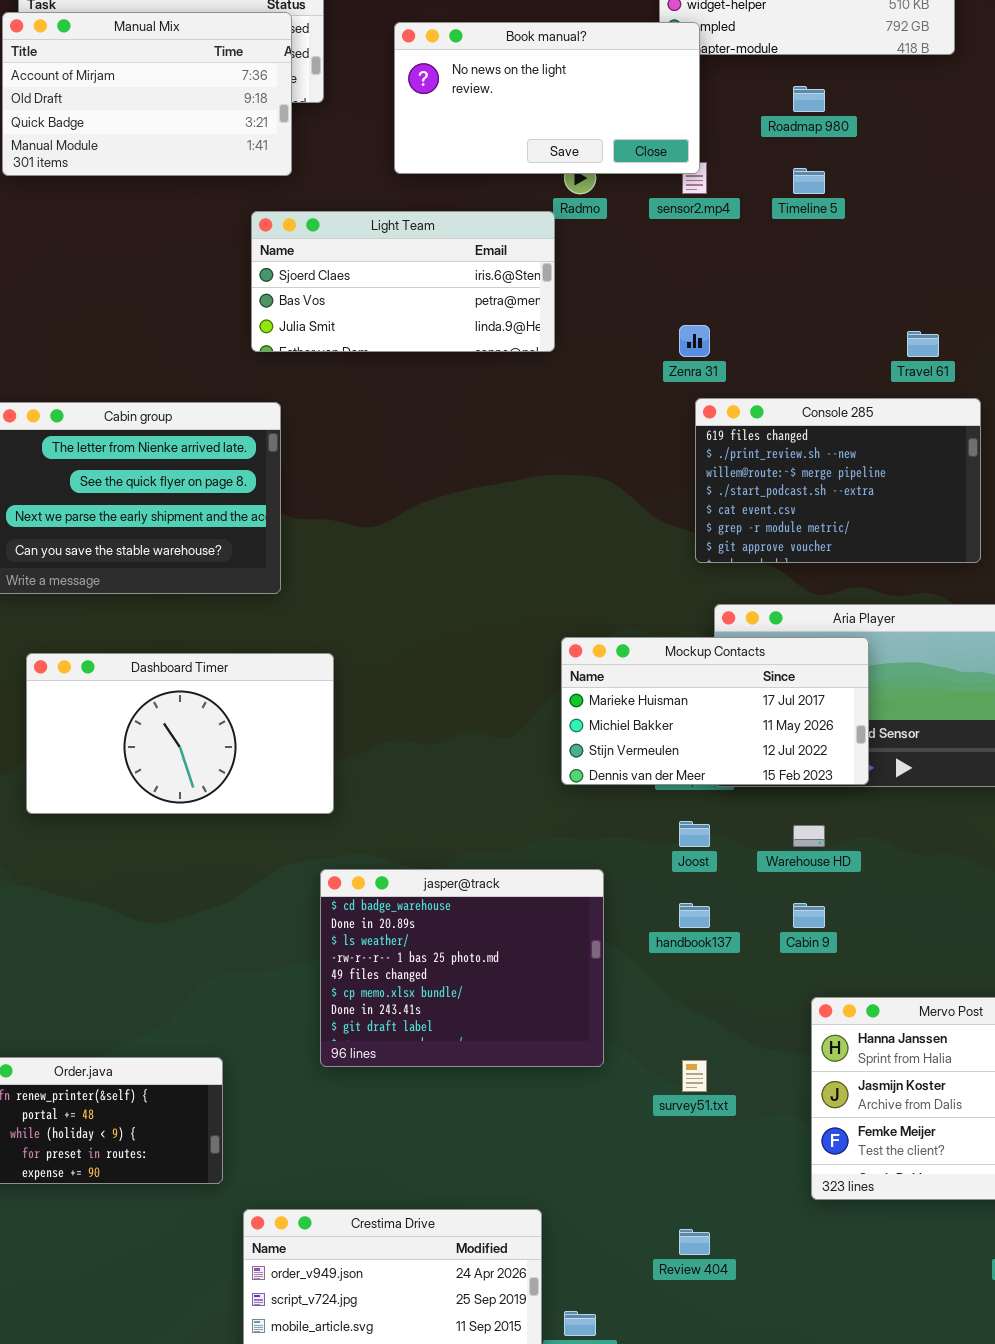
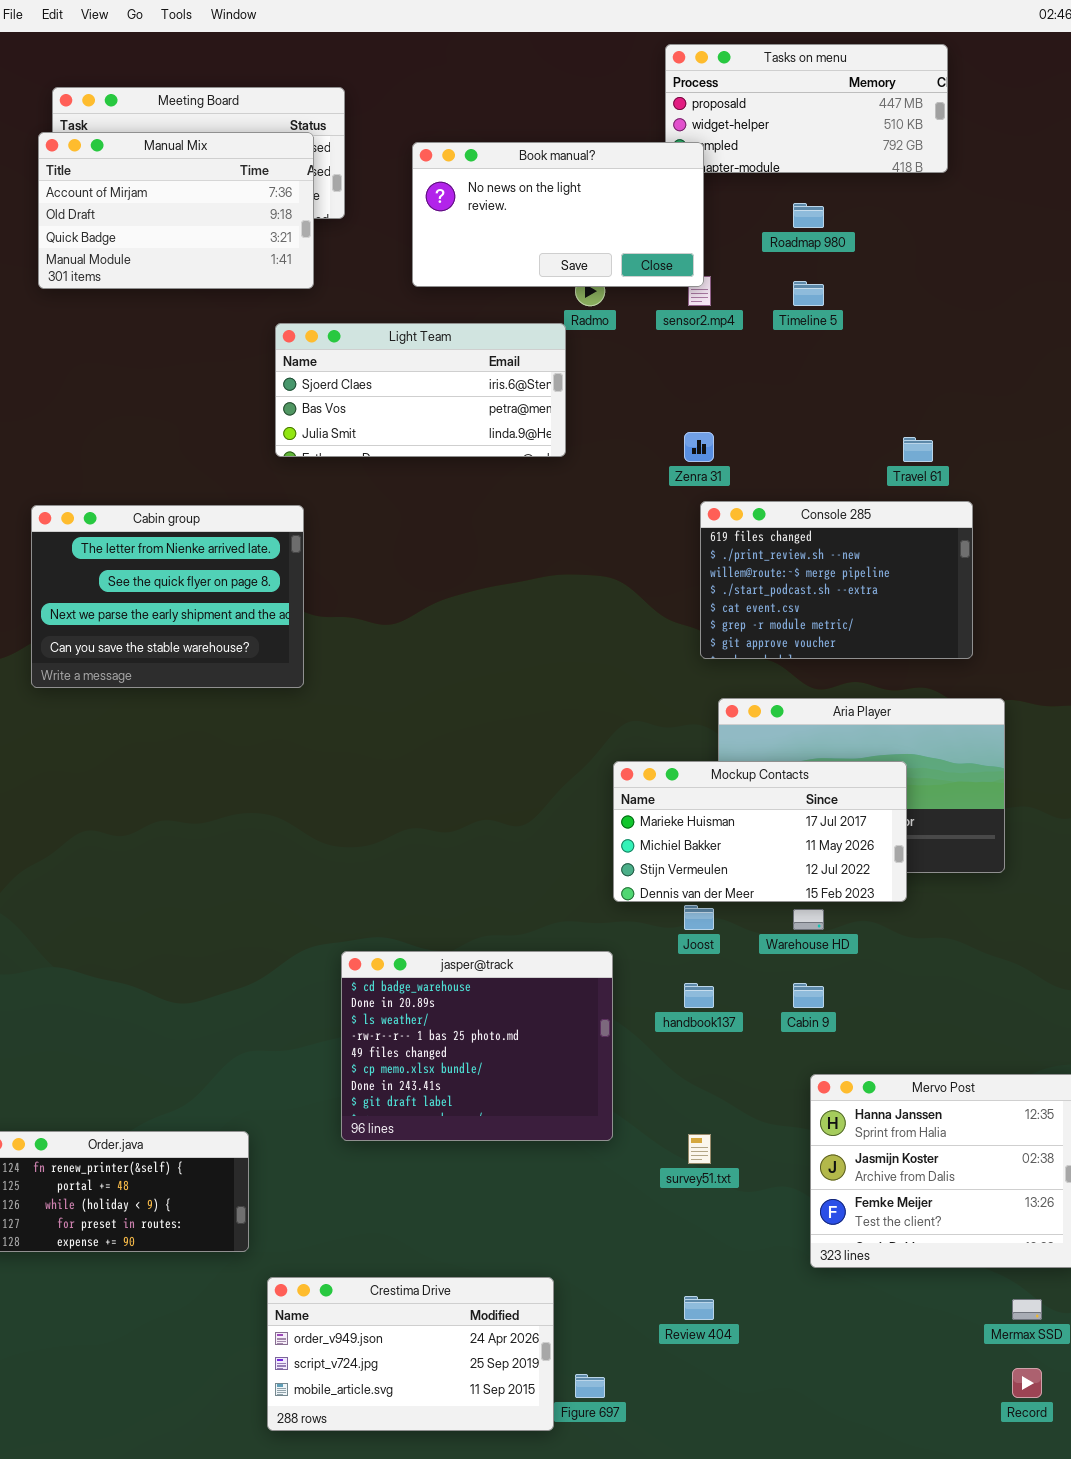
Mockup Contacts: [561,637,869,785] -> [613,761,907,902], moved
Dashboard Timer: [26,653,334,814] -> none, closed

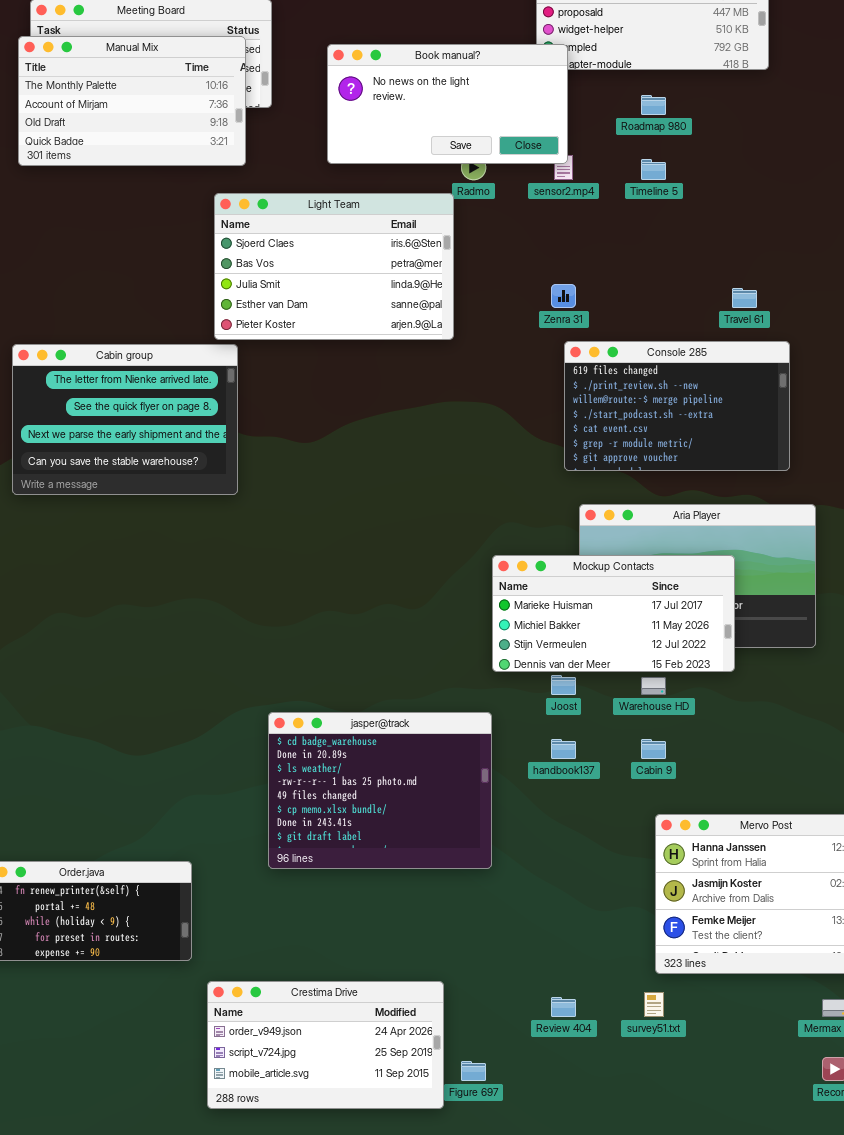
Manual Mix: [38,132,314,289] -> [18,36,246,166], scrolled up 1 row
Light Team: [275,323,566,457] -> [214,193,454,340], resized
survey51.txt: [688,1134,711,1164] -> [644,992,664,1017], moved

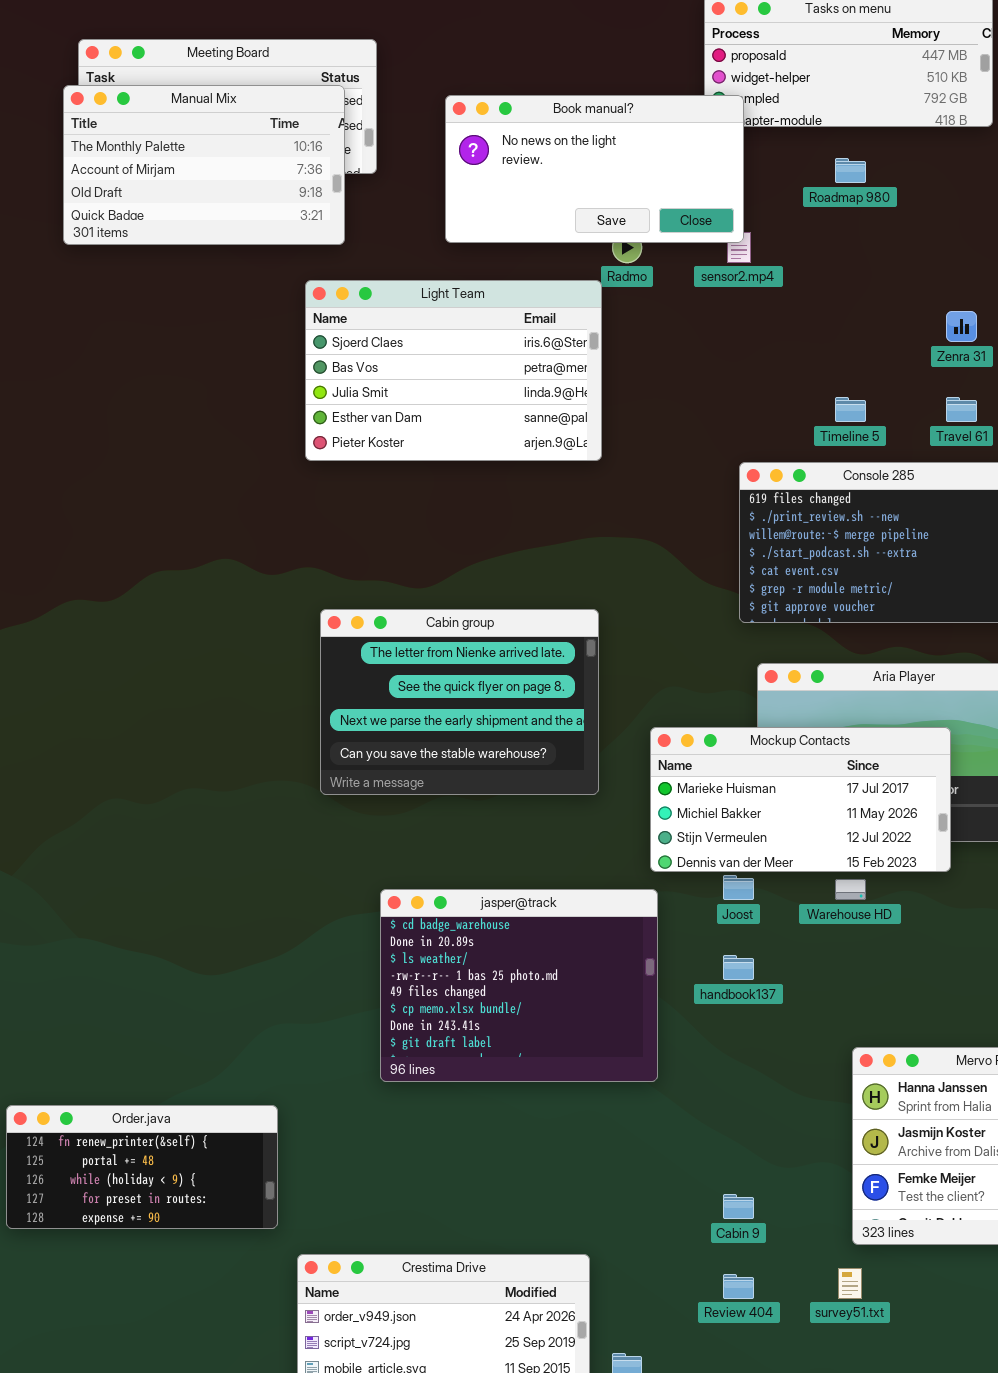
Timeline 5: [641,159,666,180] -> [835,397,866,422], moved
Zenra 31: [551,284,576,308] -> [946,311,977,342], moved
Cabin group: [12,344,238,495] -> [320,609,599,795], moved
jasper@track: [268,712,492,869] -> [380,889,658,1082], moved
Cabin 9: [641,739,666,759] -> [723,1194,754,1219], moved

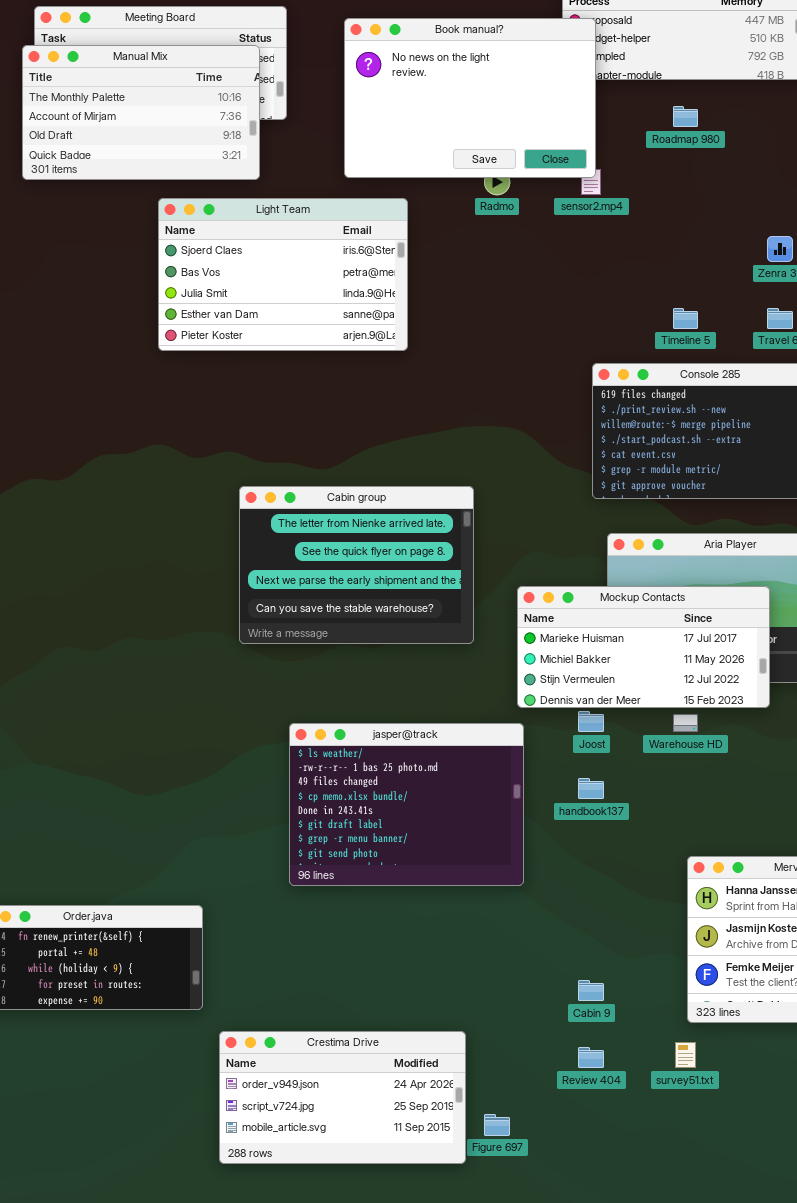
Book manual?: [445,95,744,243] -> [344,18,596,178], resized
Light Team: [305,280,602,461] -> [158,198,408,351], moved
jasper@track: [380,889,658,1082] -> [289,723,524,886], scrolled down 2 rows

